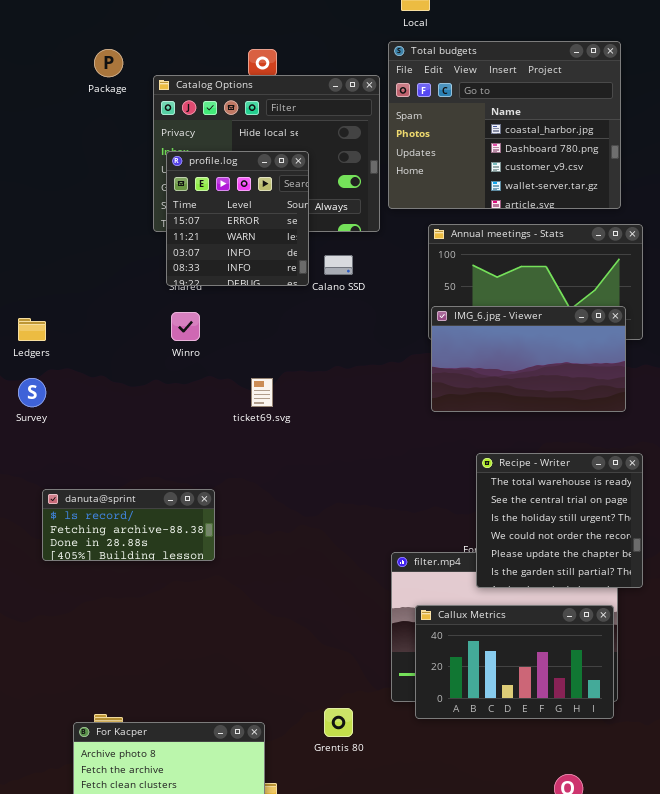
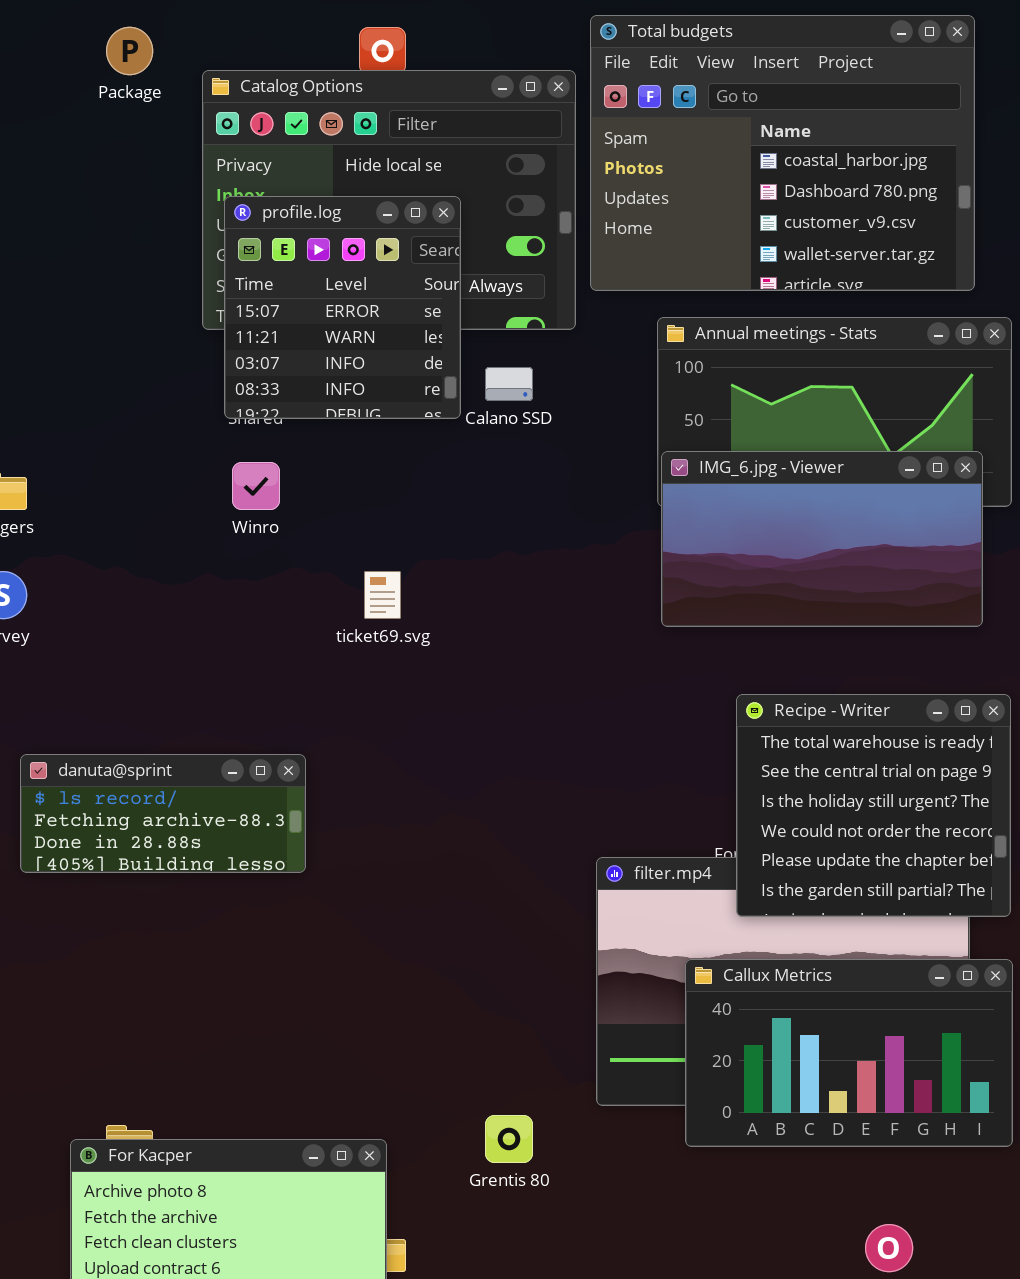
Callux Metrics: [415,605,614,719] -> [685,959,1013,1147], moved

